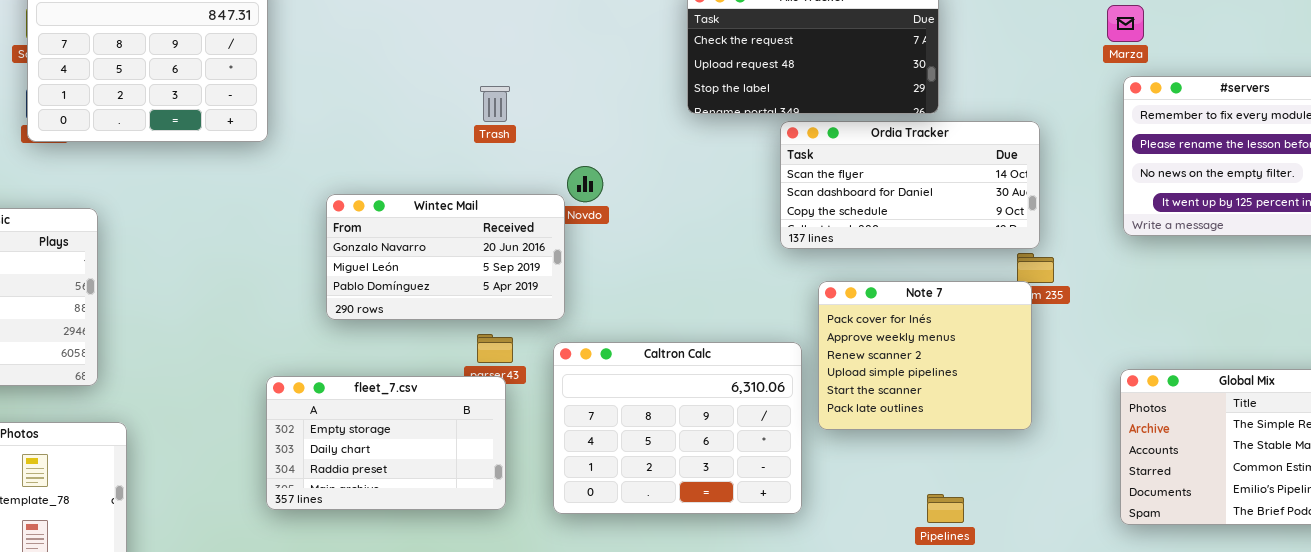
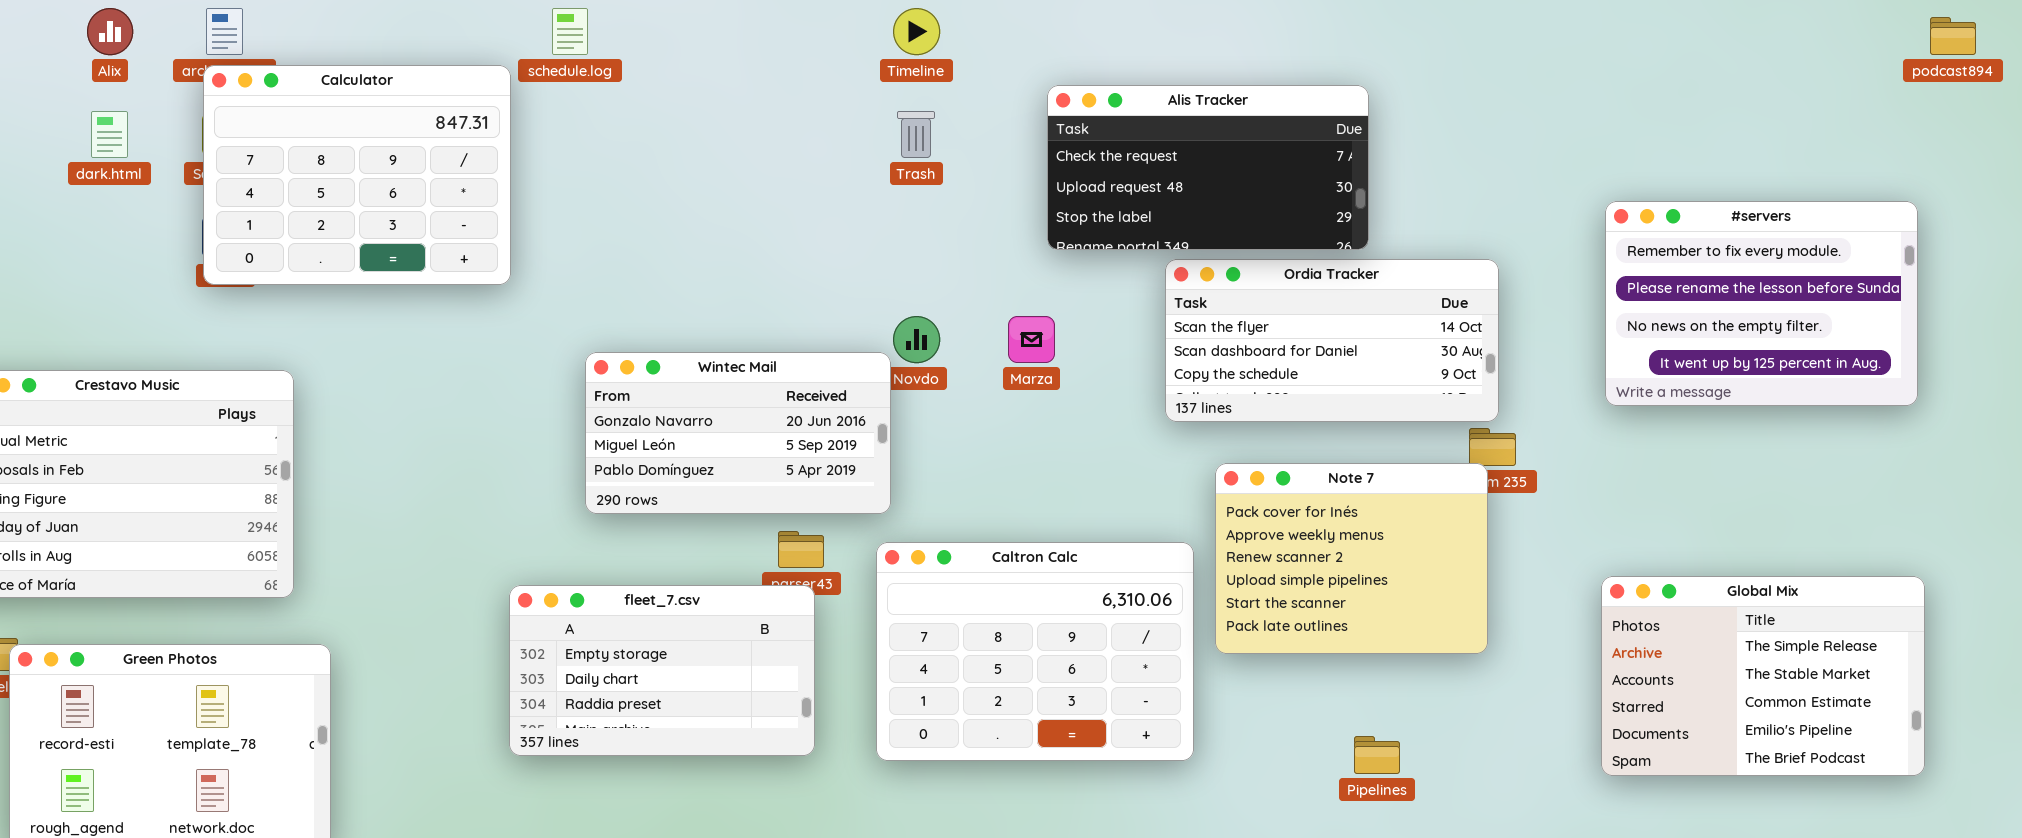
Marza: [1107,5,1144,42] -> [1008,316,1055,363], moved
Trash: [480,86,510,122] -> [897,111,935,158], moved

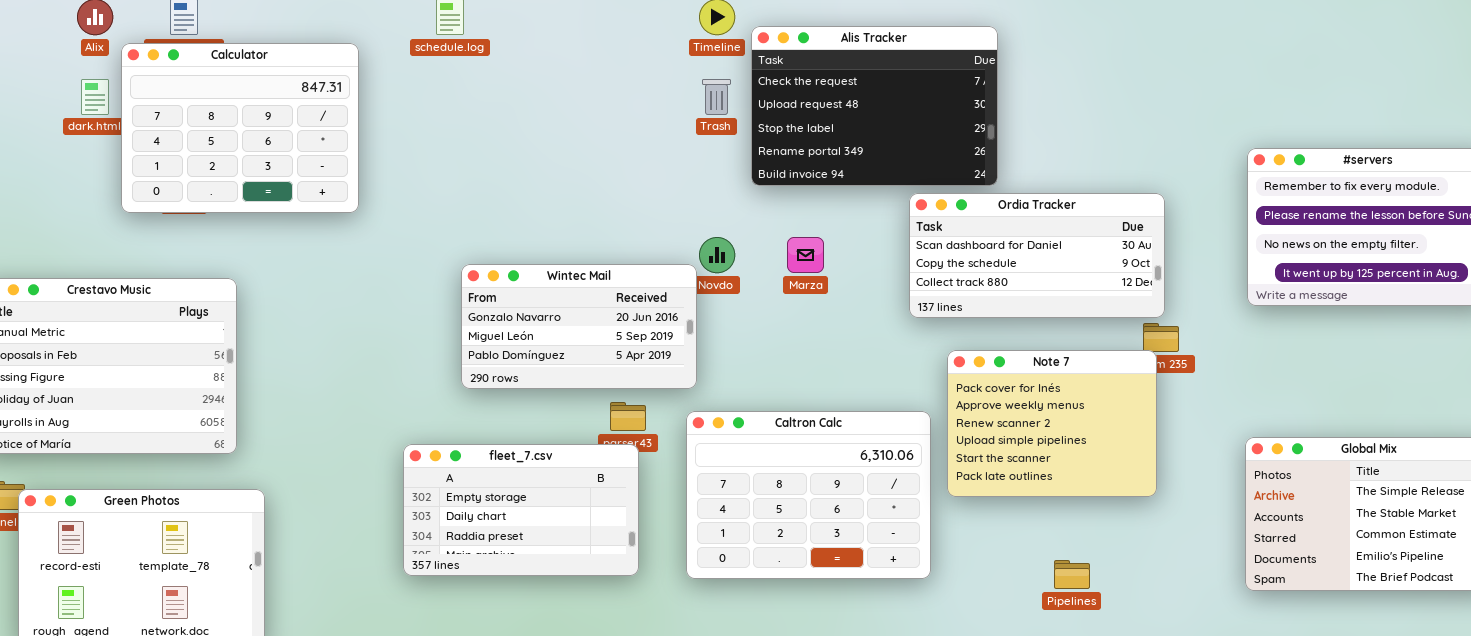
Calculator: [203,65,511,285] -> [121,43,359,213], moved
Alis Tracker: [1047,85,1369,250] -> [751,26,998,186], moved, resized
Ordia Tracker: [1165,259,1499,422] -> [909,193,1165,318], scrolled down 1 row

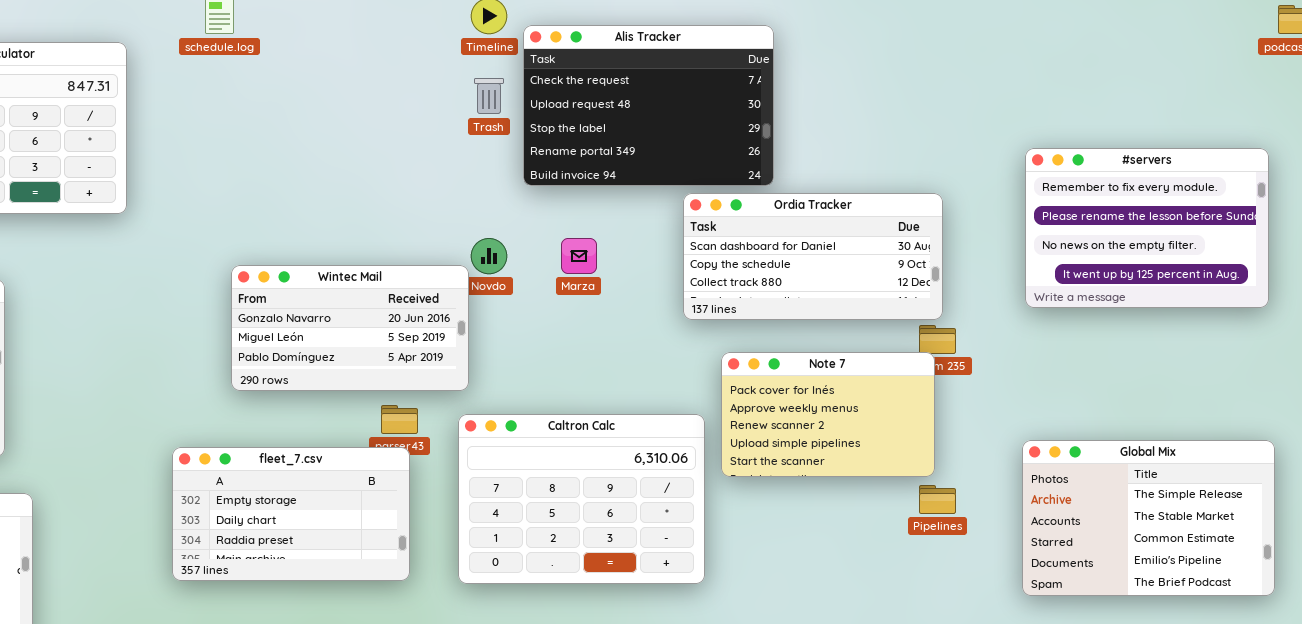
Note 7: [947,350,1157,497] -> [721,352,935,477], resized
Pipelines: [1054,560,1090,589] -> [919,485,956,514], moved

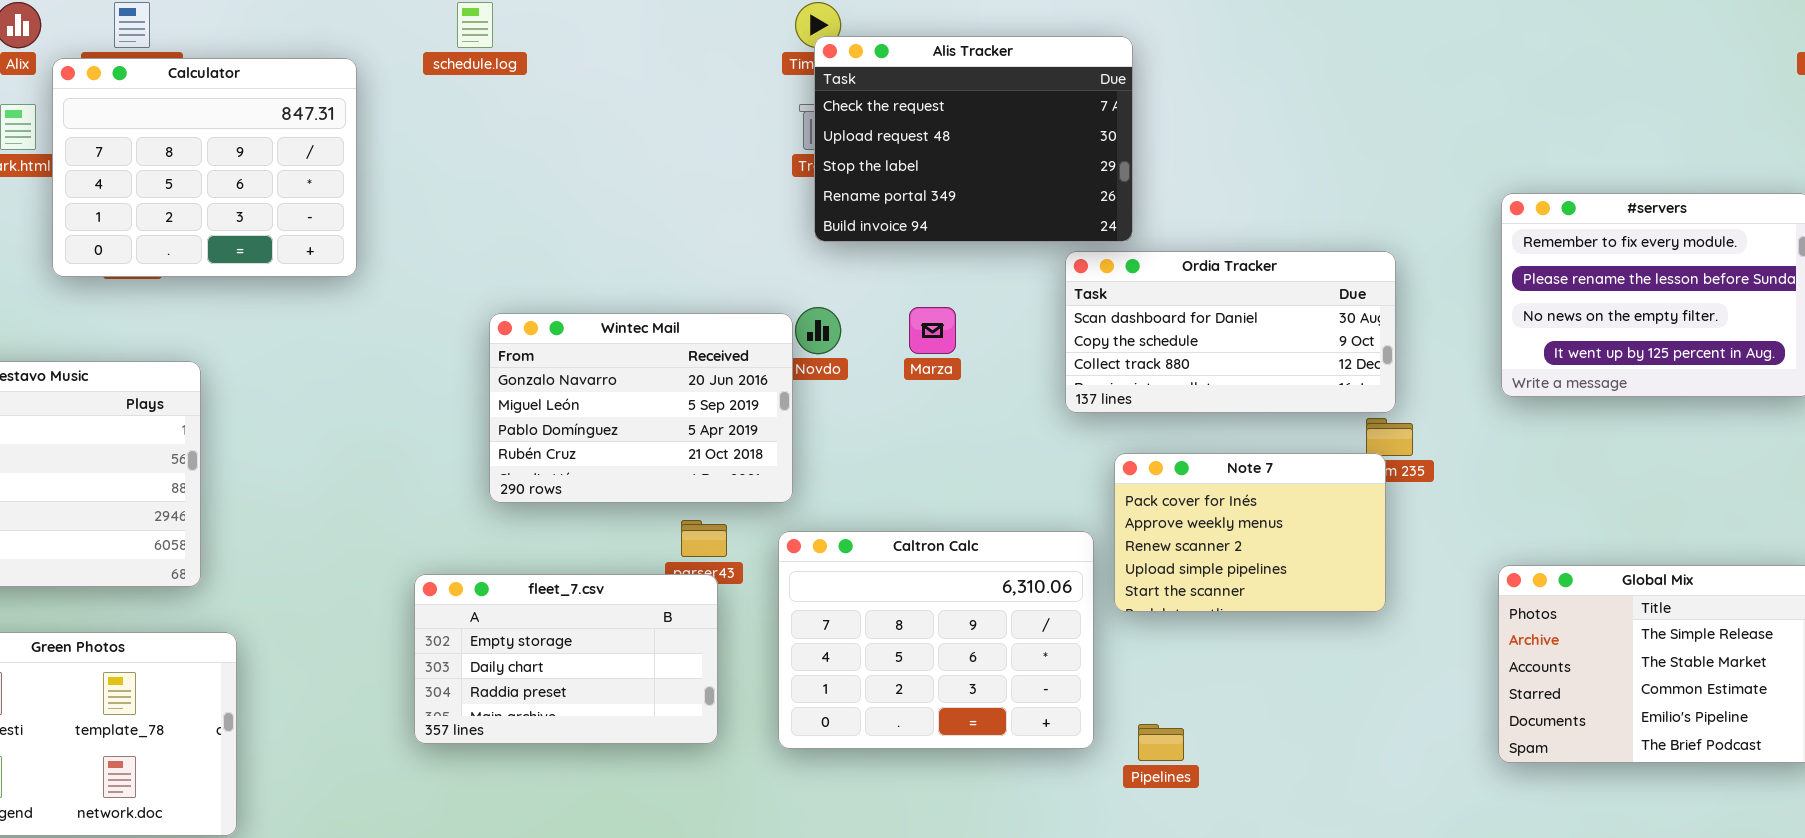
Alis Tracker: [523,25,774,186] -> [814,36,1133,242], moved
Wintec Mail: [231,265,469,391] -> [489,313,793,503], resized
Pipelines: [919,485,956,514] -> [1138,724,1184,761], moved

